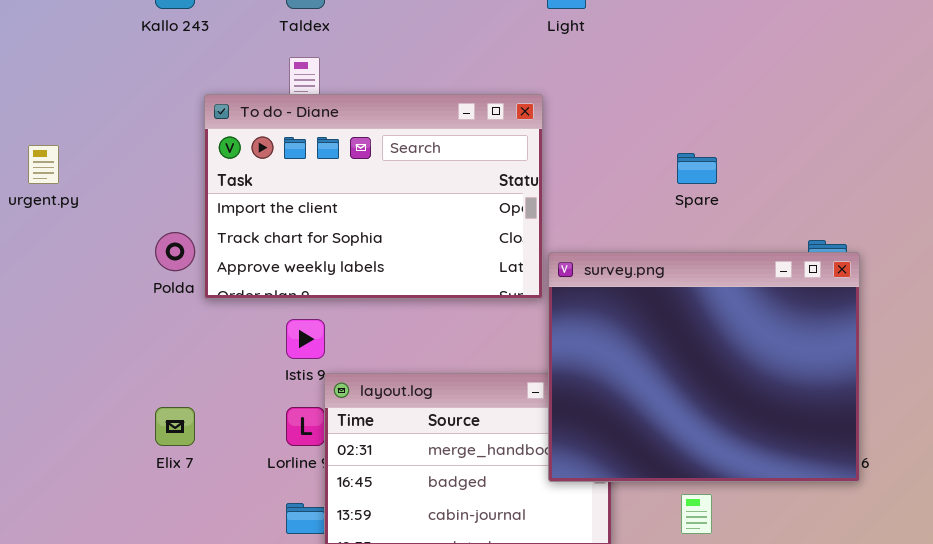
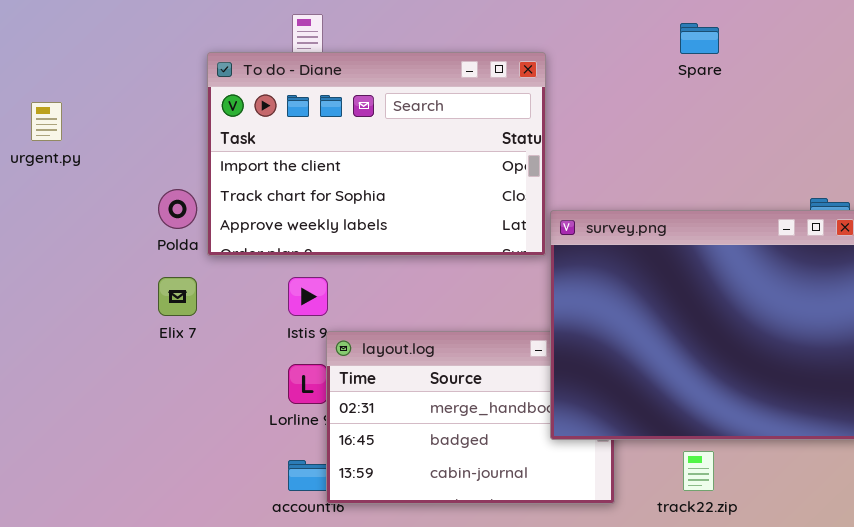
Spare: [677,153,717,184] -> [680,23,719,54], moved
Elix 7: [155,407,195,446] -> [158,277,197,316], moved

